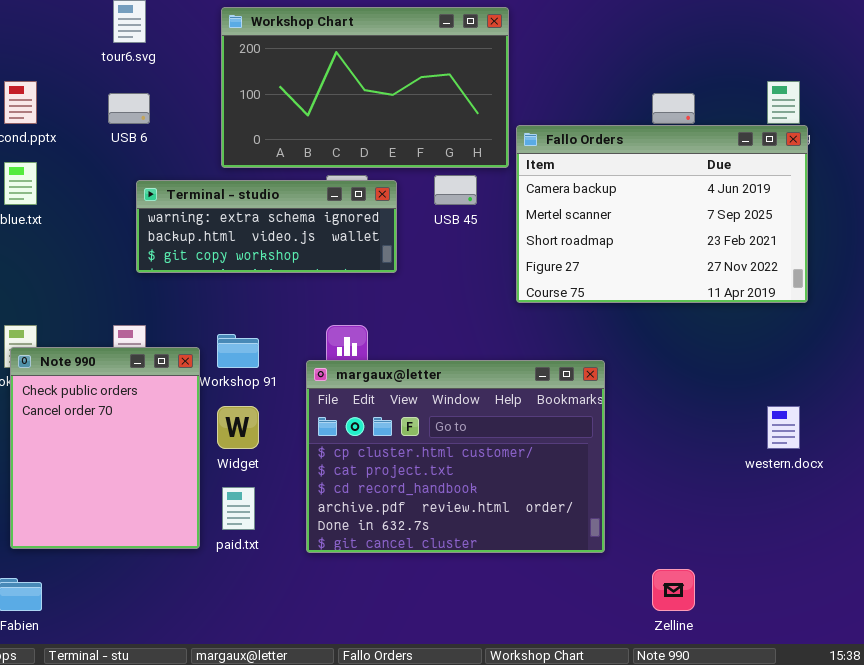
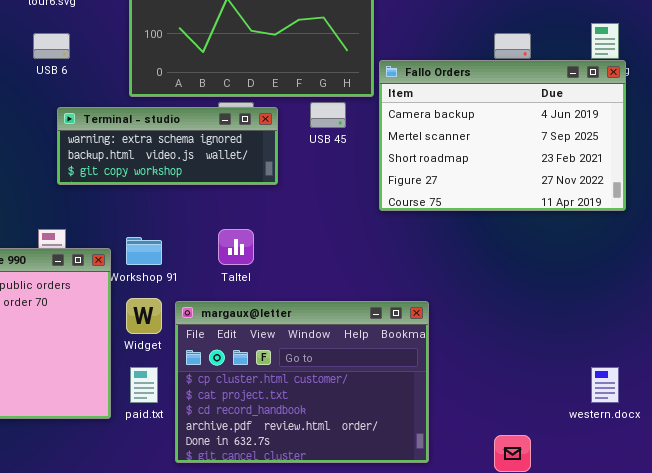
margaux@letter: [306,360,605,553] -> [175,301,429,463], moved
western.docx: [767,406,800,449] -> [591,367,619,403], moved

